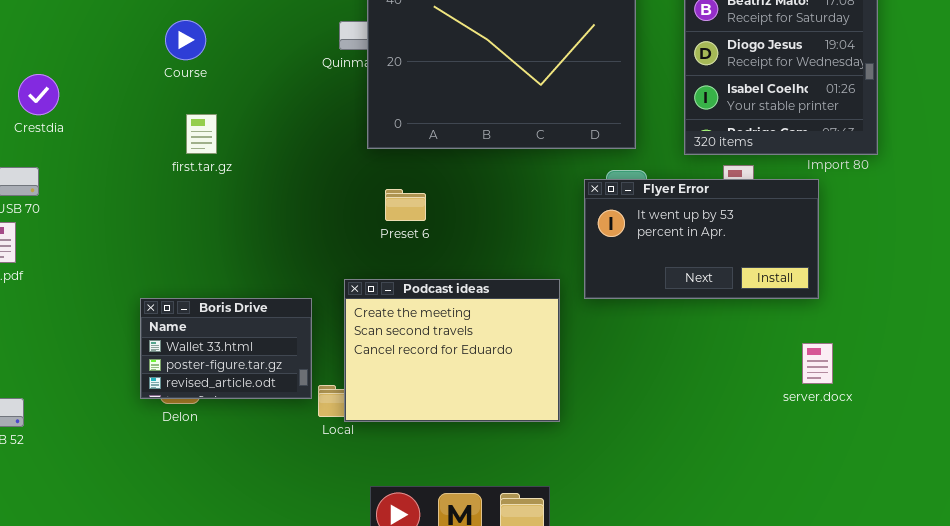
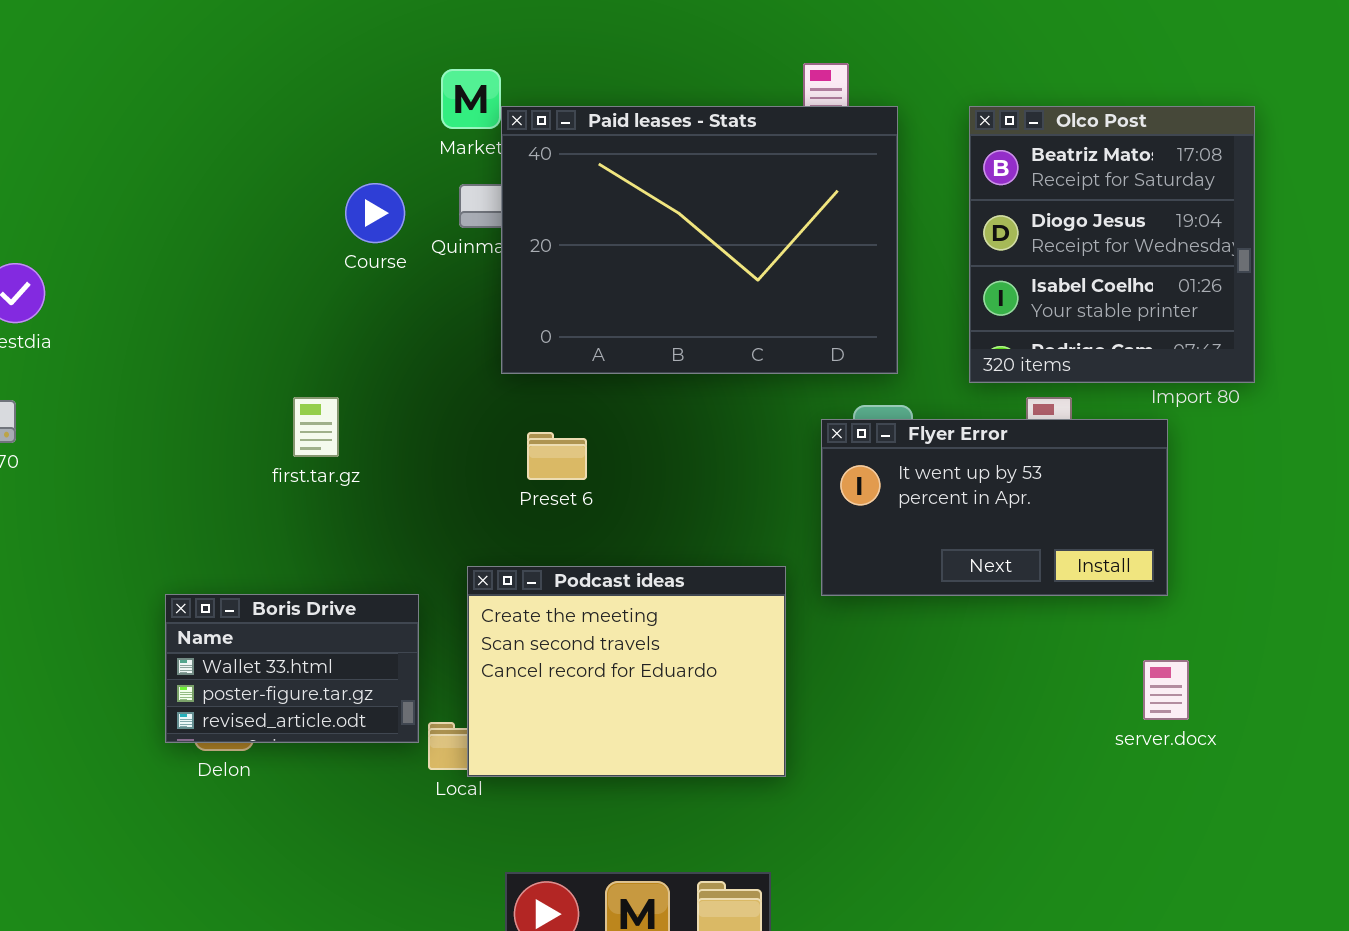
Course: [165,20,206,60] -> [345,183,405,243], moved
first.tar.gz: [186,114,217,154] -> [293,397,339,457], moved

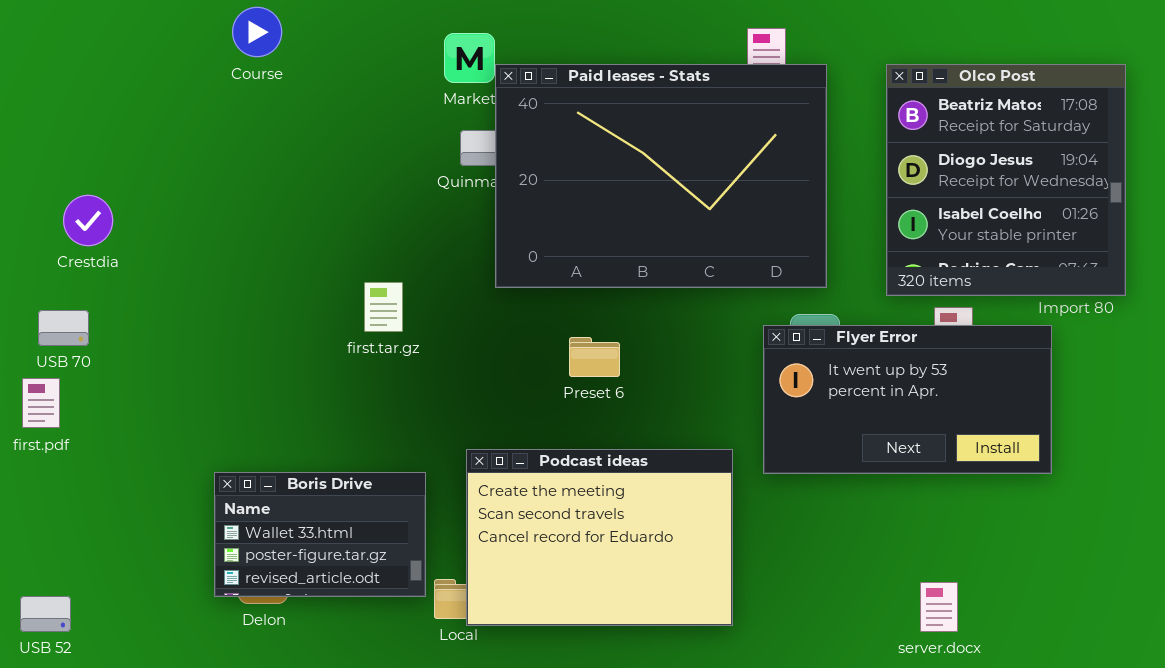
Course: [345,183,405,243] -> [232,7,282,57], moved
first.tar.gz: [293,397,339,457] -> [364,282,403,332], moved
Preset 6: [527,432,587,480] -> [569,337,620,377], moved
server.docx: [1143,660,1189,720] -> [920,582,958,632], moved

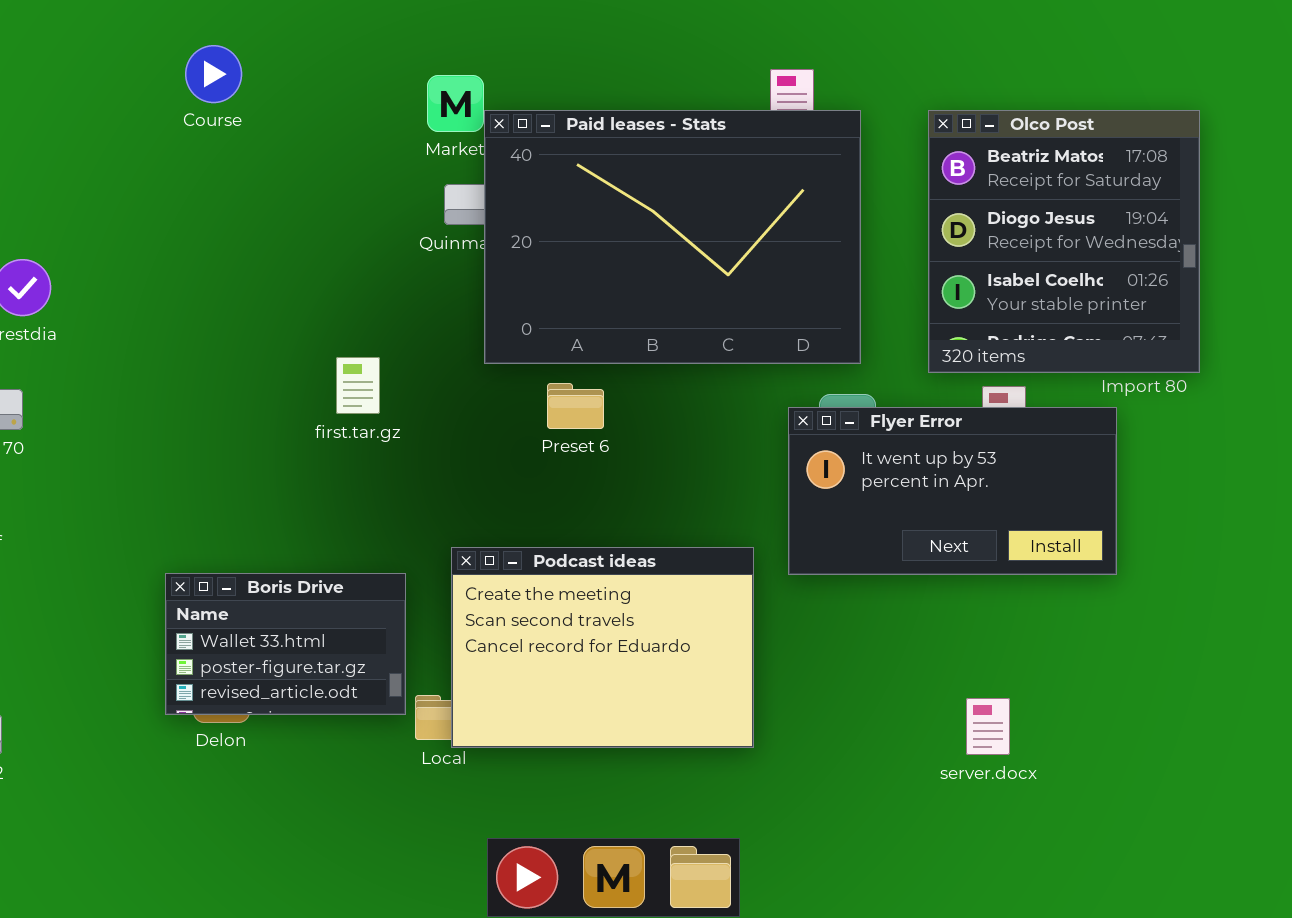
Preset 6: [569,337,620,377] -> [547,383,604,429], moved

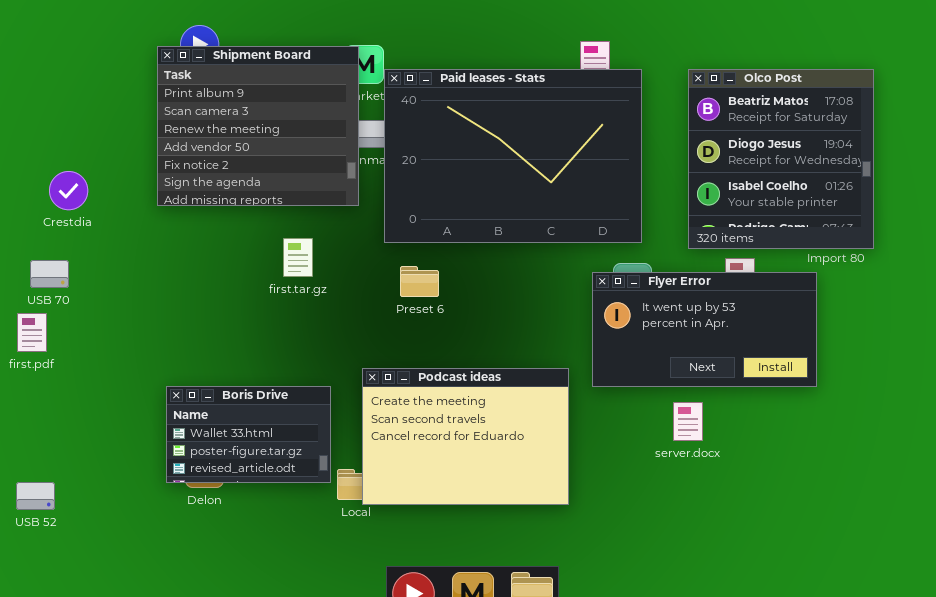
Shipment Board: none -> [157,46,359,206], opened
Preset 6: [547,383,604,429] -> [400,266,439,297], moved
server.docx: [966,698,1010,755] -> [673,402,703,441], moved

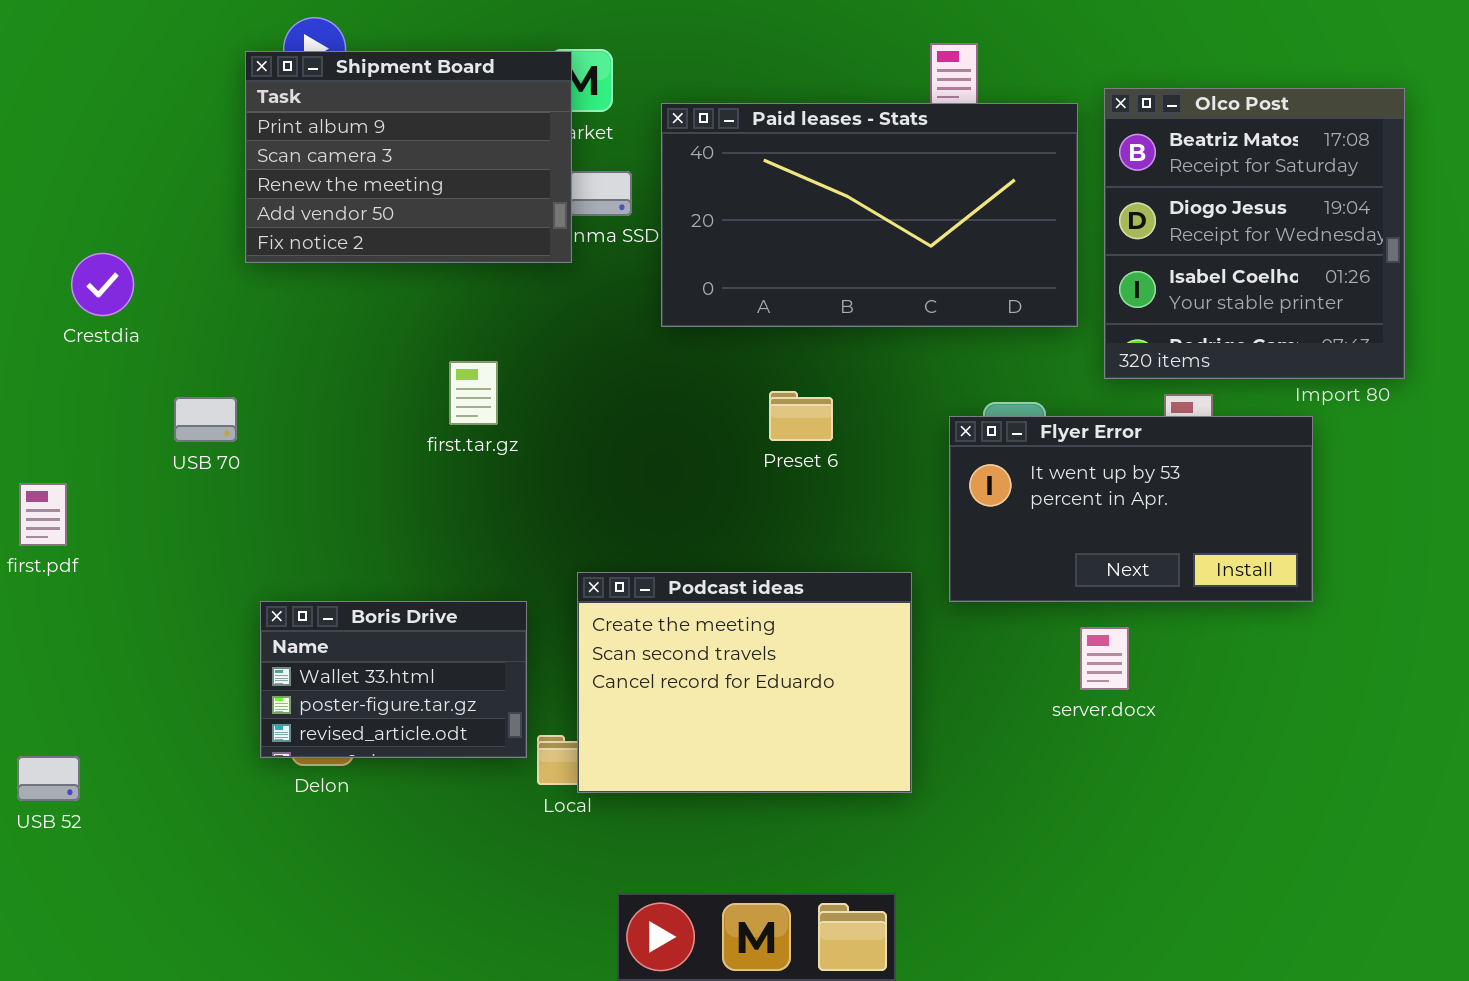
Shipment Board: [157,46,359,206] -> [245,51,572,263], resized
Paid leases - Stats: [384,69,642,243] -> [661,103,1078,327], moved, resized
USB 70: [30,260,69,288] -> [174,397,237,442], moved
Preset 6: [400,266,439,297] -> [769,391,833,441], moved

